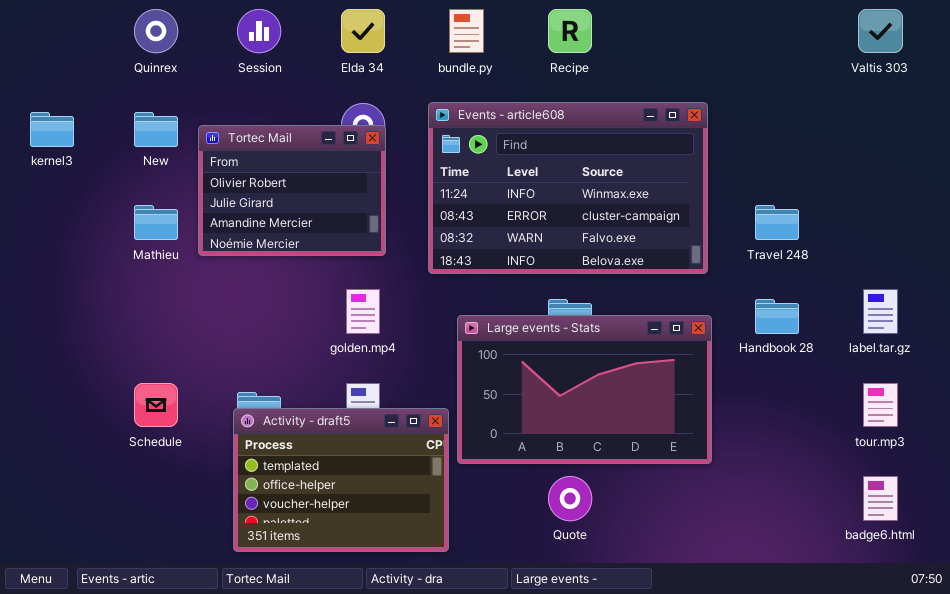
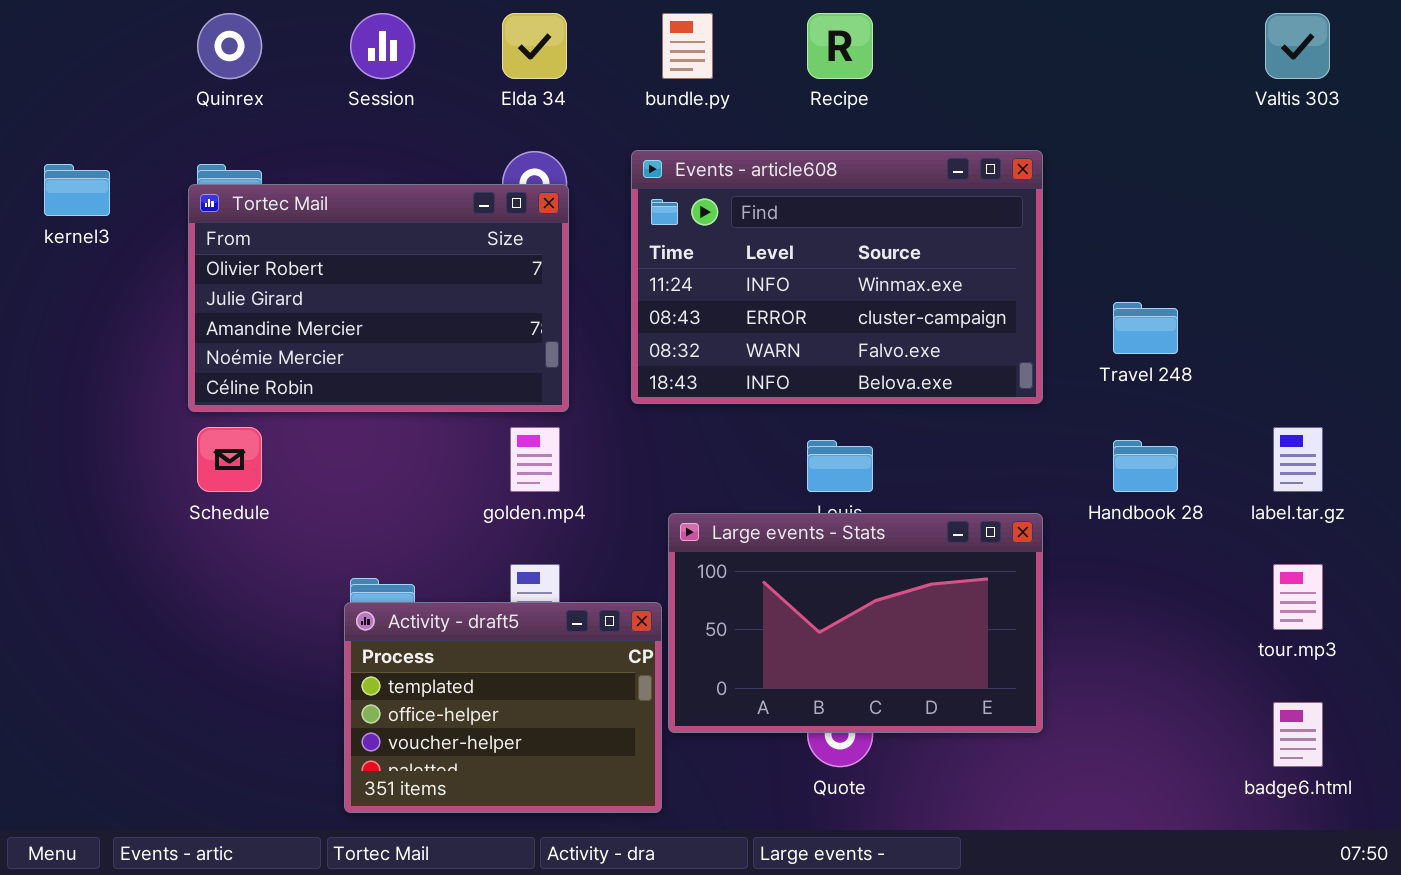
Tortec Mail: [198,125,386,256] -> [188,184,569,412], resized
Large events - Stats: [457,315,712,464] -> [668,513,1043,733], moved
Schedule: [134,383,178,427] -> [197,427,262,492], moved

